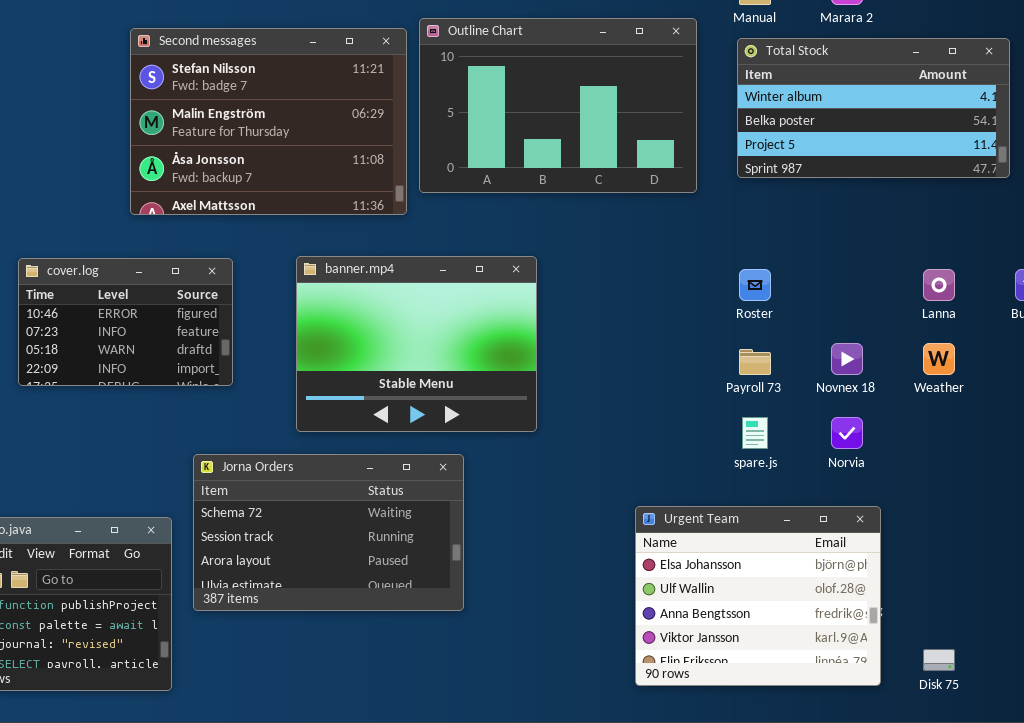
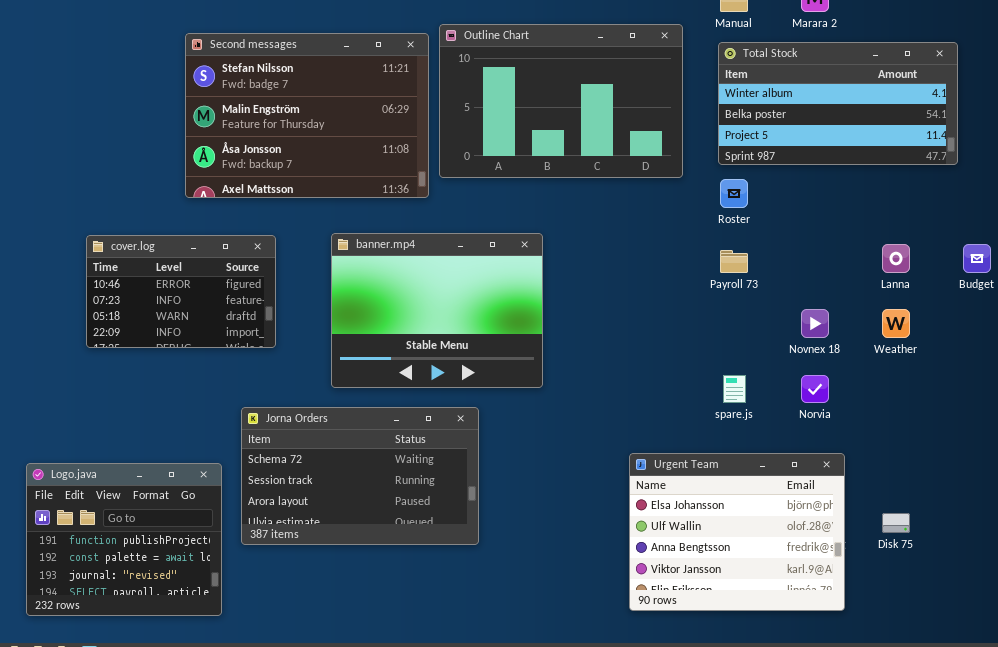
Roster: [739,269,771,301] -> [720,179,748,208], moved
Payroll 73: [739,349,771,375] -> [720,250,748,273], moved
Disk 75: [923,649,955,671] -> [882,513,910,533], moved

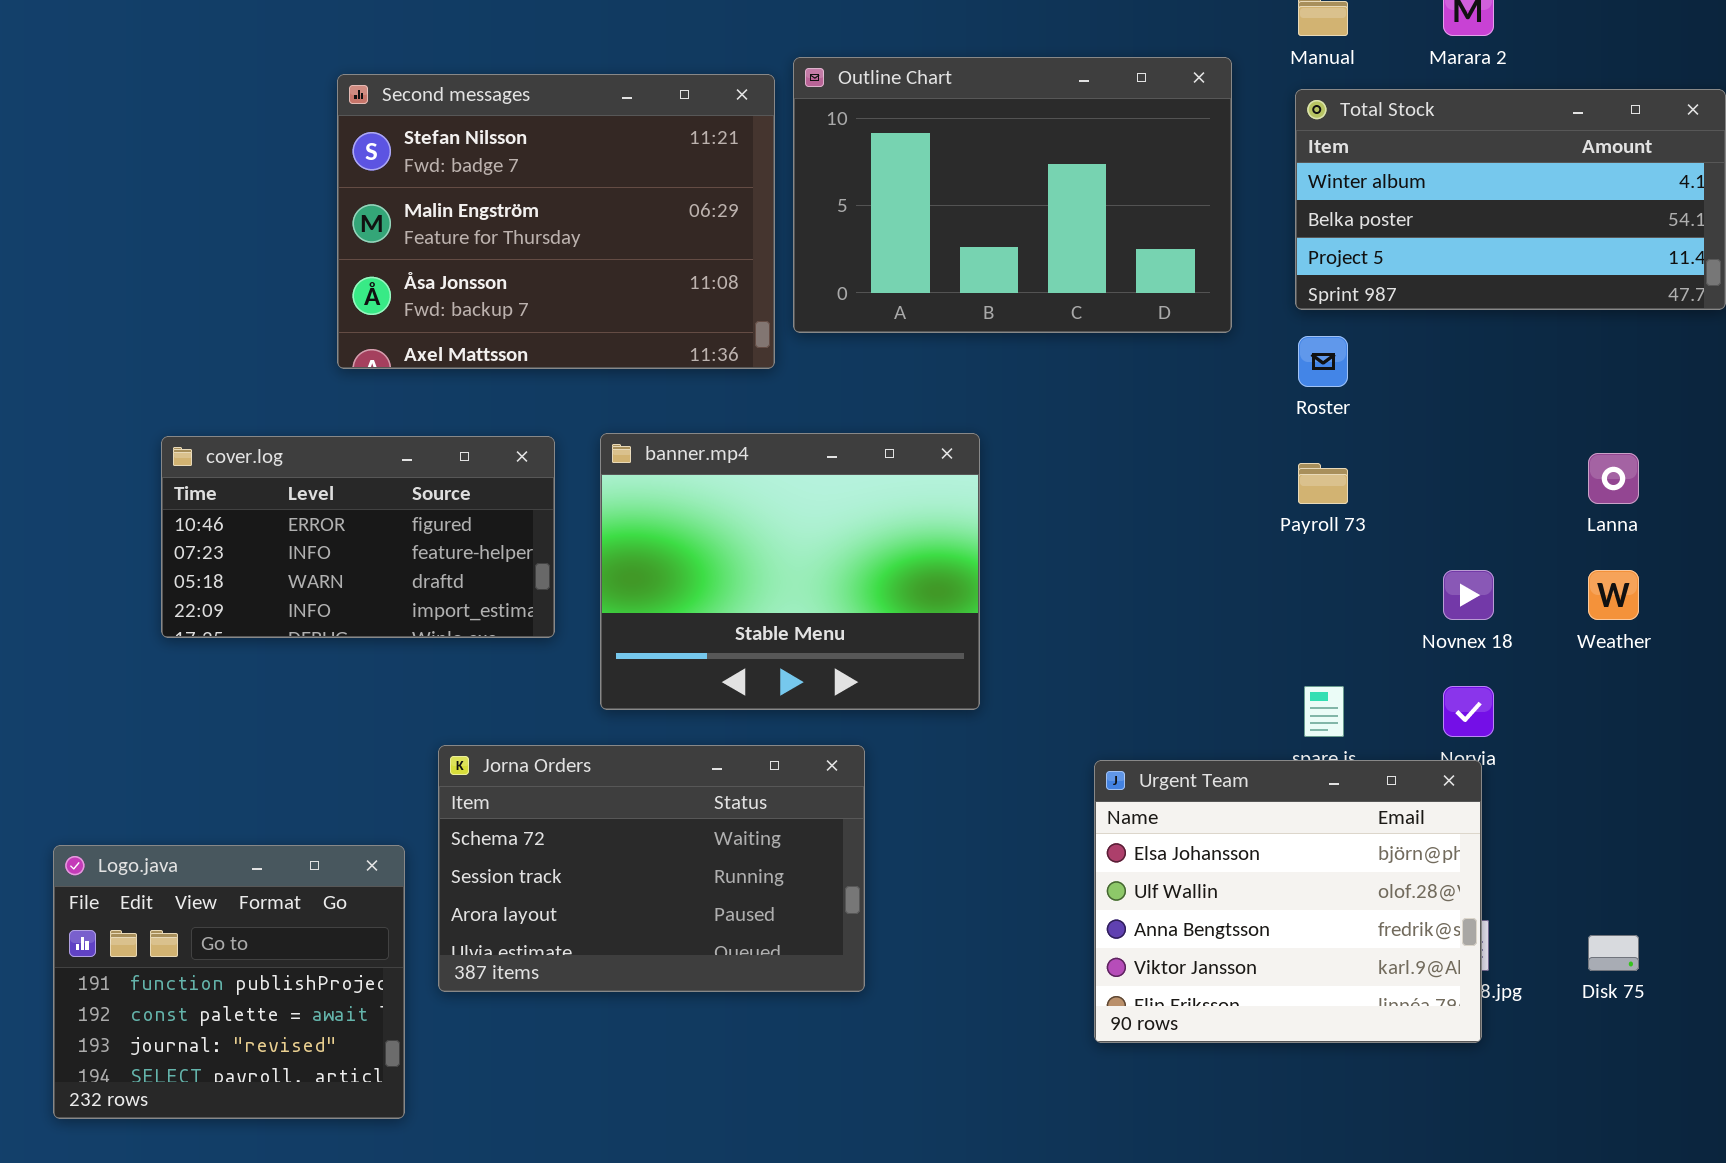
cover.log: [86,235,276,348] -> [161,436,555,638], resized
Urgent Team: [629,453,845,611] -> [1094,760,1482,1043], moved

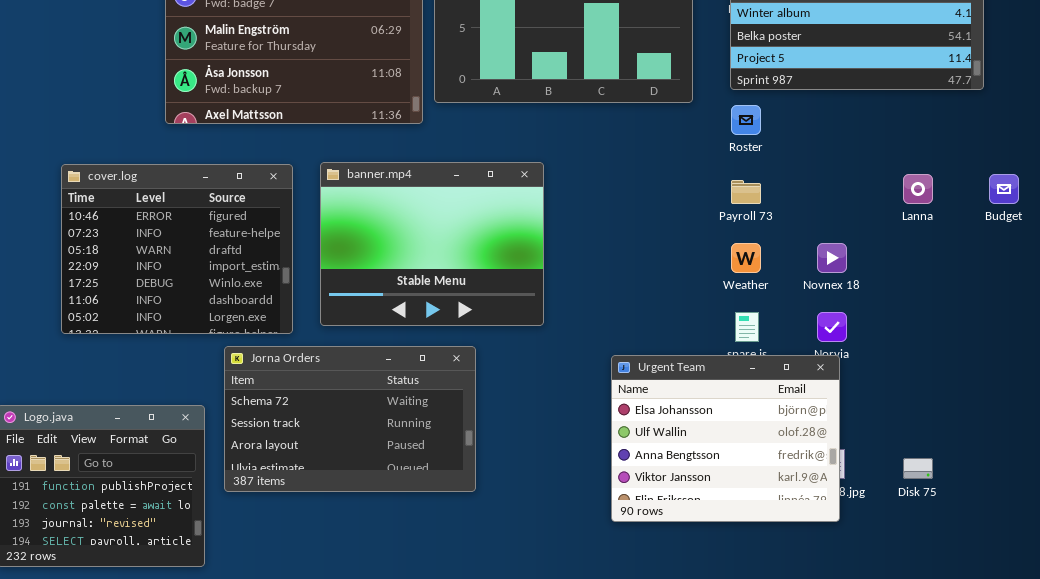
cover.log: [161,436,555,638] -> [61,164,293,334], resized
Weather: [1588,570,1639,620] -> [731,243,761,273], moved

